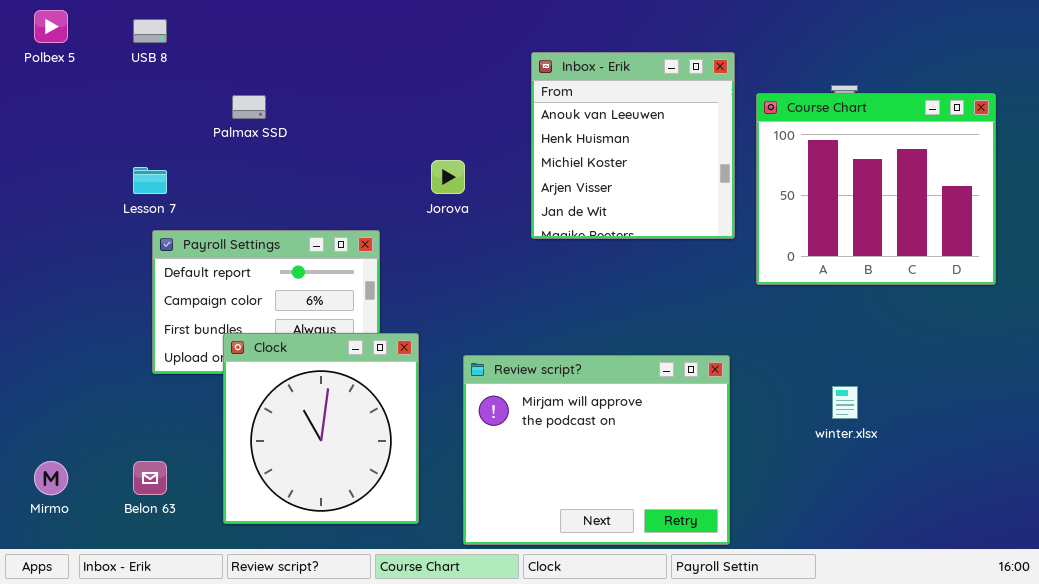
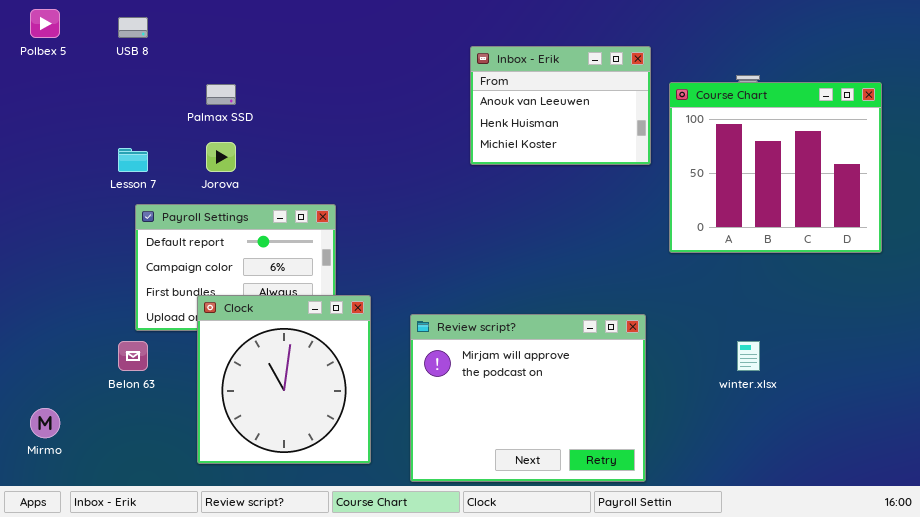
Inbox - Erik: [531,52,735,239] -> [470,46,651,165], resized
Jorova: [431,160,465,194] -> [206,142,236,172], moved
Belon 63: [133,461,167,495] -> [118,341,148,371], moved

